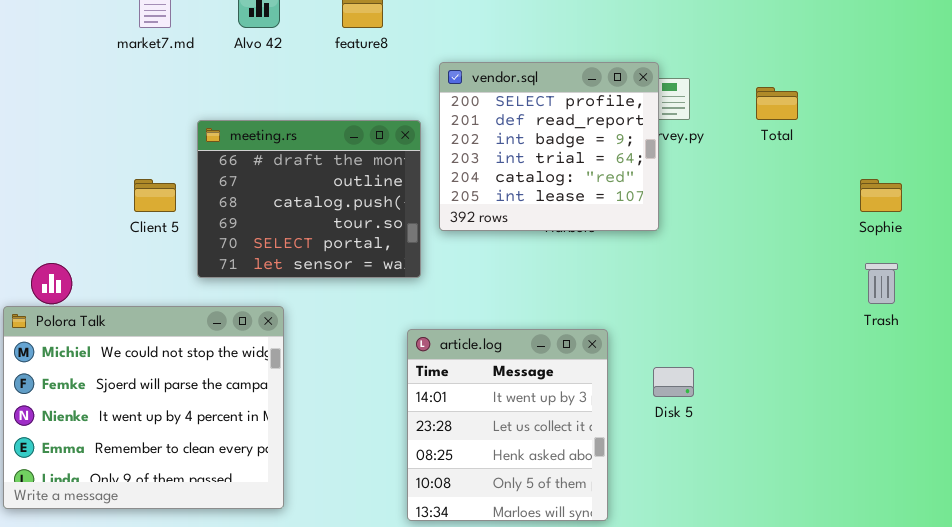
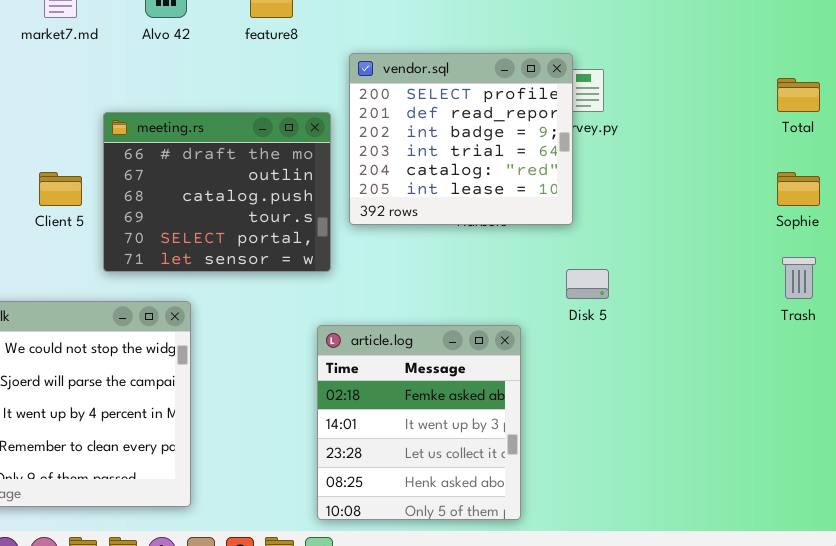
Total: [756,87,798,120] -> [777,78,820,112], moved
article.log: [407,329,608,521] -> [317,325,521,520], scrolled up 1 row
Disk 5: [653,367,694,397] -> [566,269,609,299], moved

